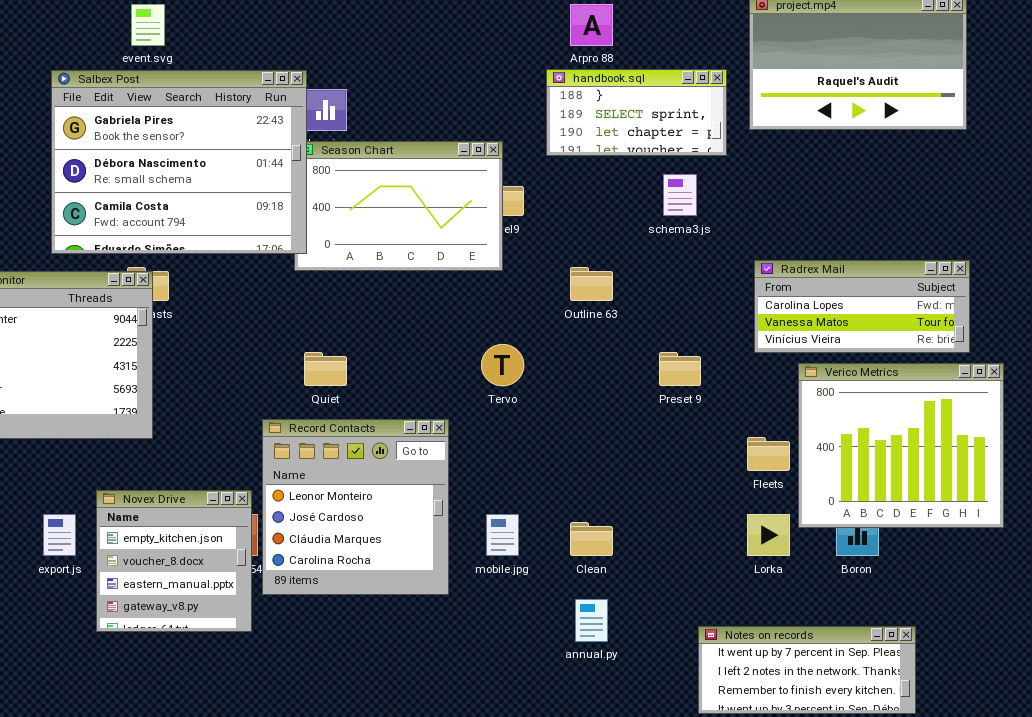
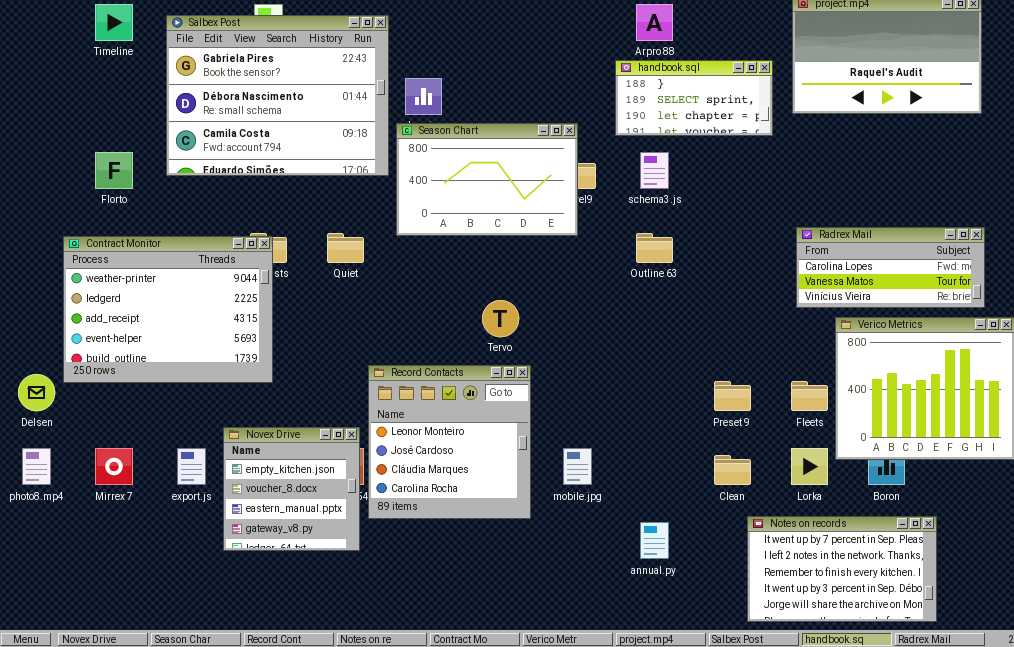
Salbex Post: [51,70,307,254] -> [166,15,389,176], moved
schema3.js: [663,174,697,216] -> [640,152,669,189], moved
Tervo: [481,344,524,386] -> [482,300,519,337], moved
Quiet: [304,352,347,386] -> [327,233,364,263], moved
Preset 9: [659,352,701,386] -> [714,381,751,411], moved
Clean: [570,522,613,556] -> [714,455,751,485], moved
Notes on records: [698,626,916,714] -> [747,516,937,622], resized

